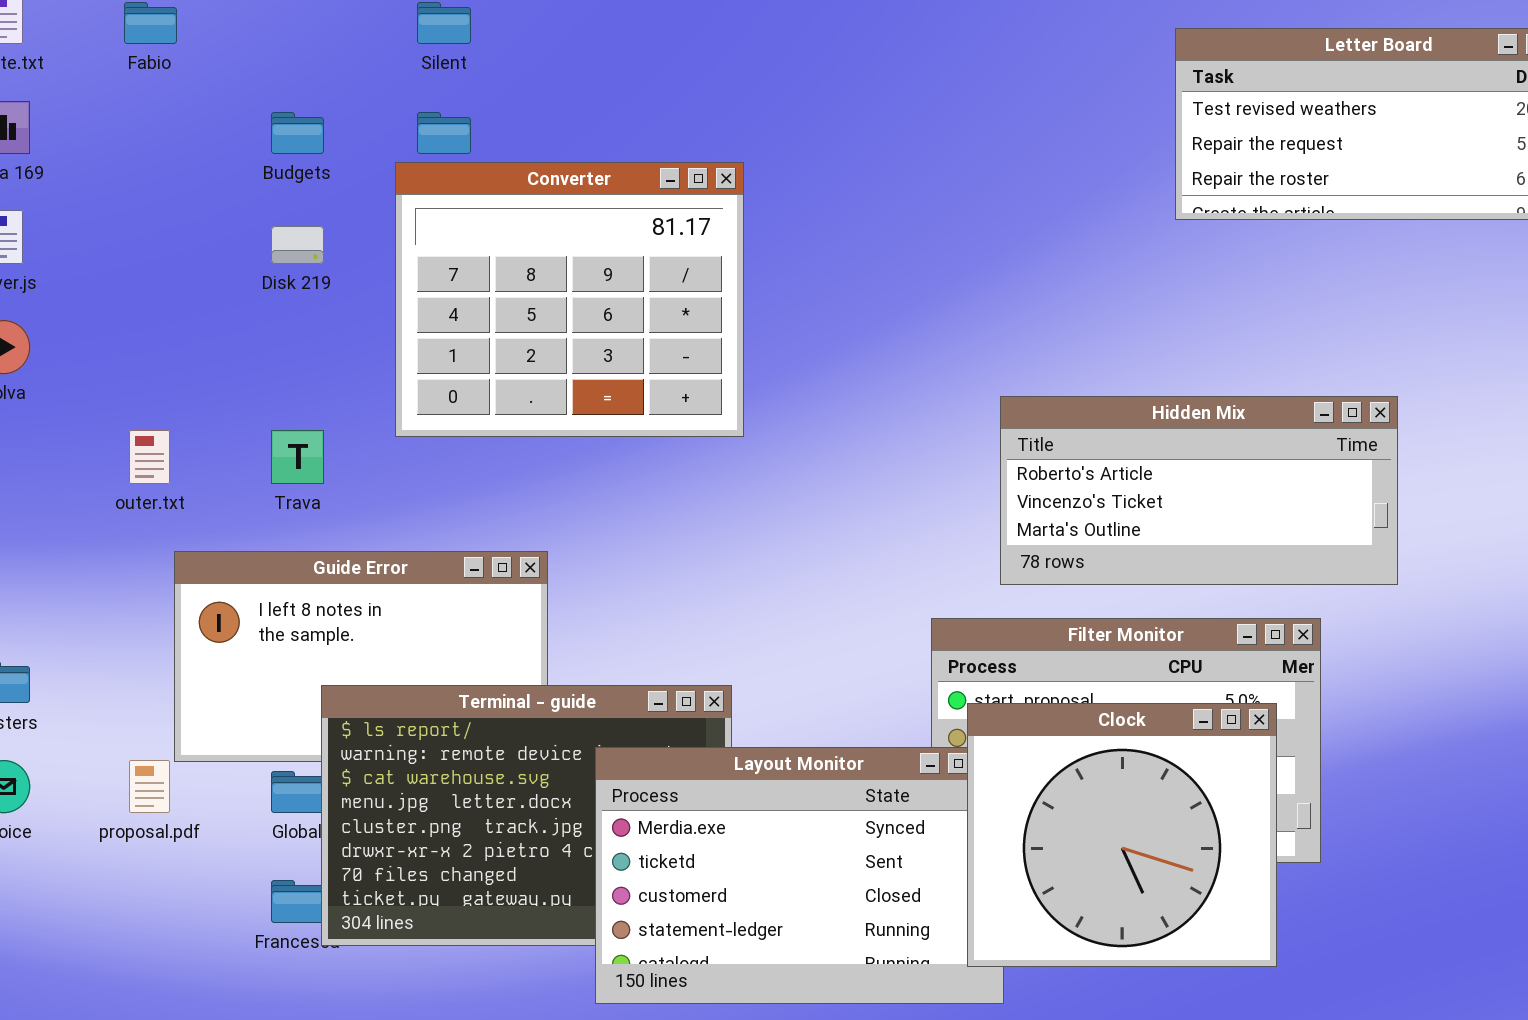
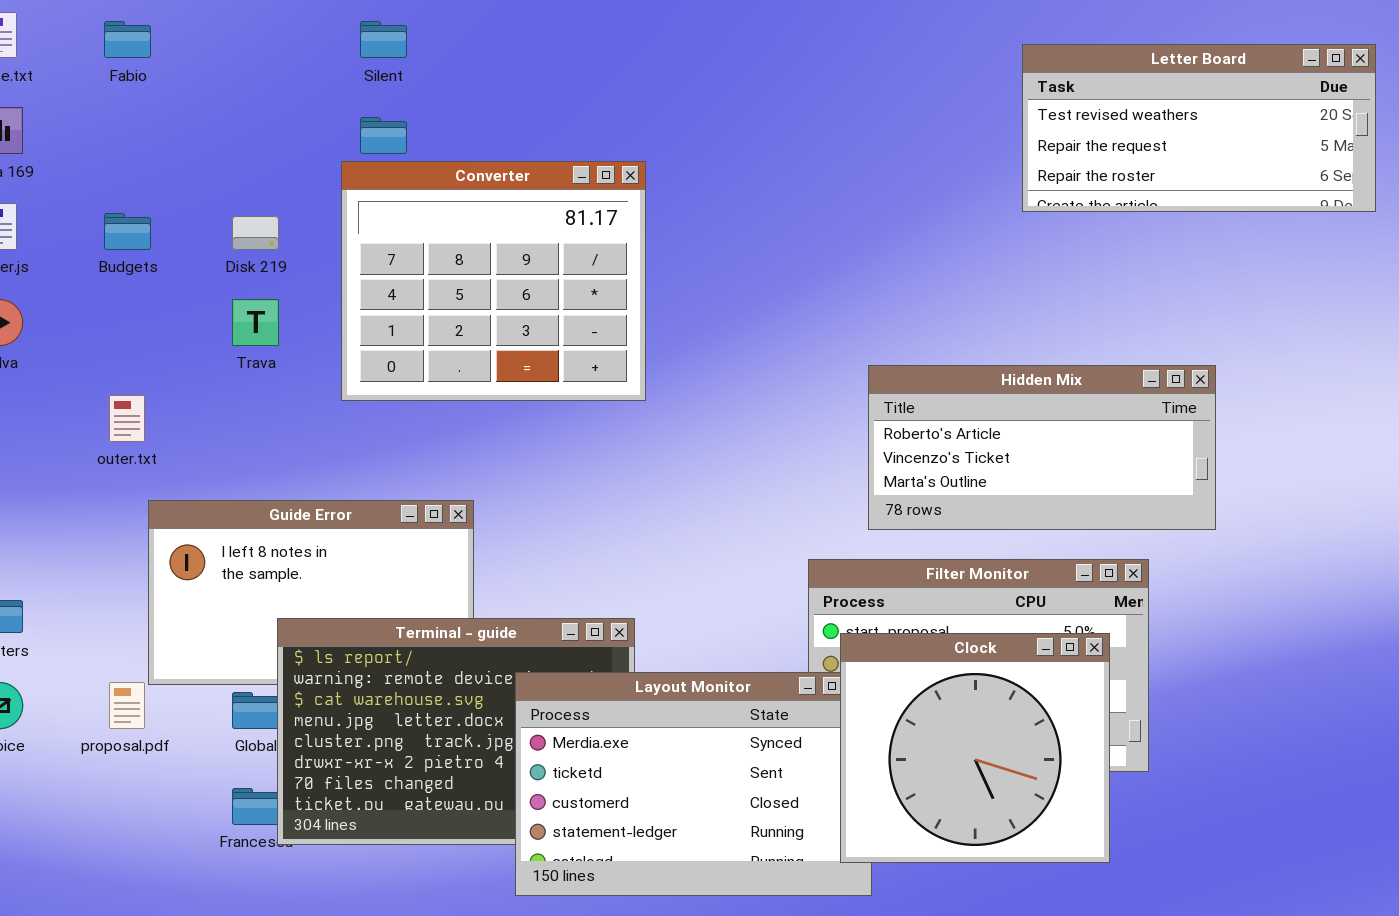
Budgets: [271,112,324,154] -> [104,213,151,250], moved
Trava: [271,430,324,484] -> [232,299,279,346], moved

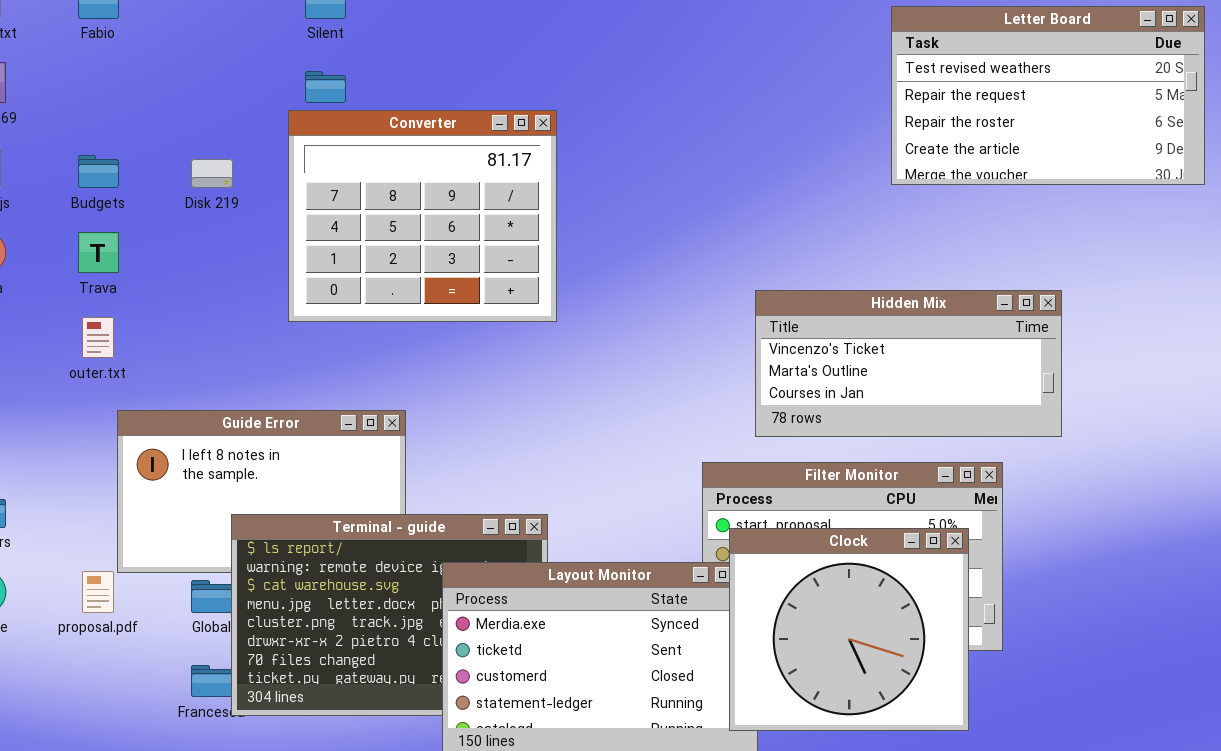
Letter Board: [1022,44,1376,212] -> [891,6,1205,185], resized
Trava: [232,299,279,346] -> [78,232,119,273], moved
Hidden Mix: [868,365,1216,530] -> [755,290,1062,437], scrolled down 1 row

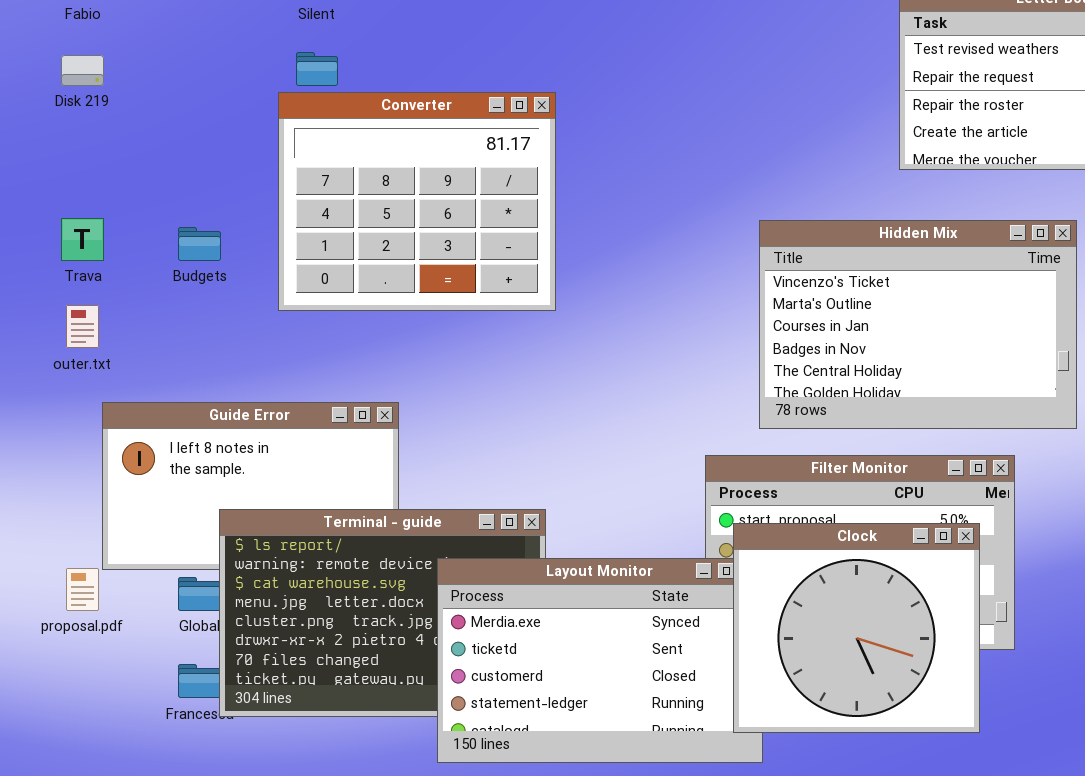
Budgets: [78,155,119,188] -> [178,227,221,261], moved
Disk 219: [191,159,233,188] -> [61,55,104,86], moved
Hidden Mix: [755,290,1062,437] -> [759,220,1077,429], resized

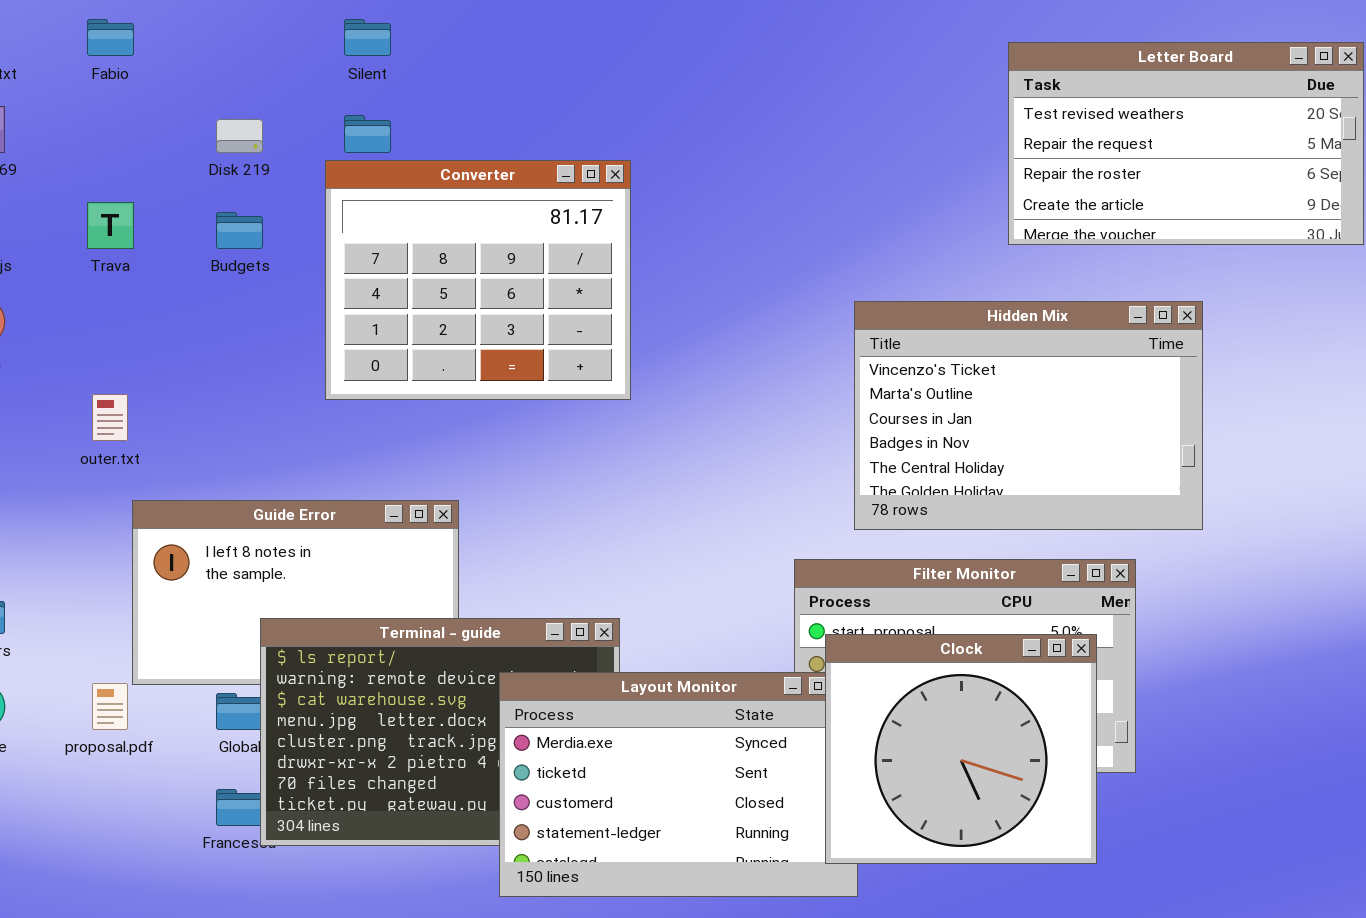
Disk 219: [61,55,104,86] -> [216,119,263,153], moved
Trava: [61,218,104,261] -> [87,202,134,249], moved
Budgets: [178,227,221,261] -> [216,212,263,249], moved

